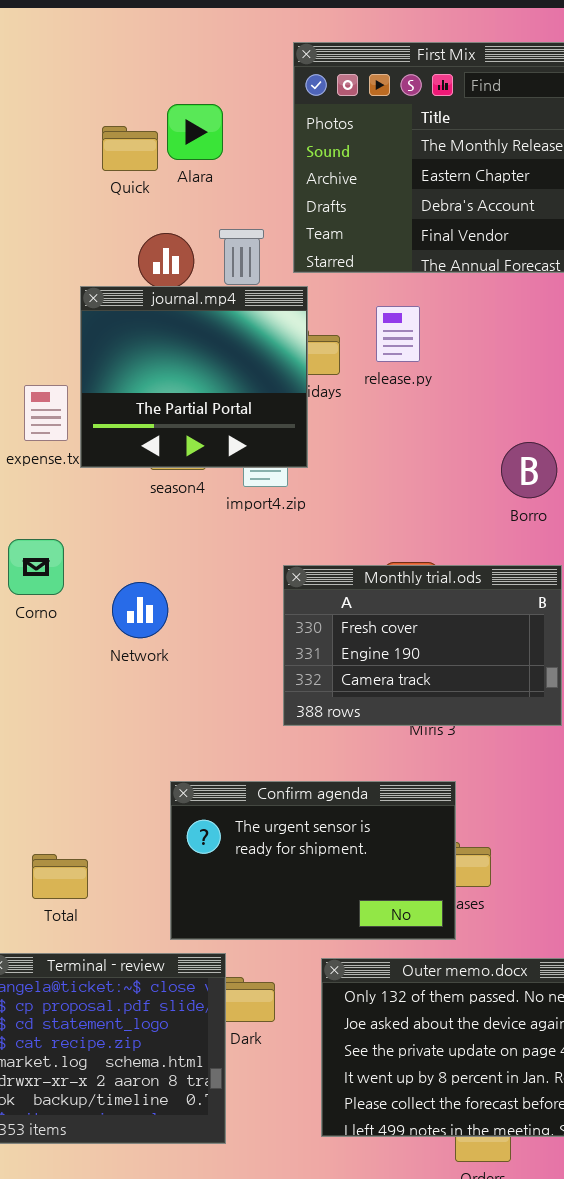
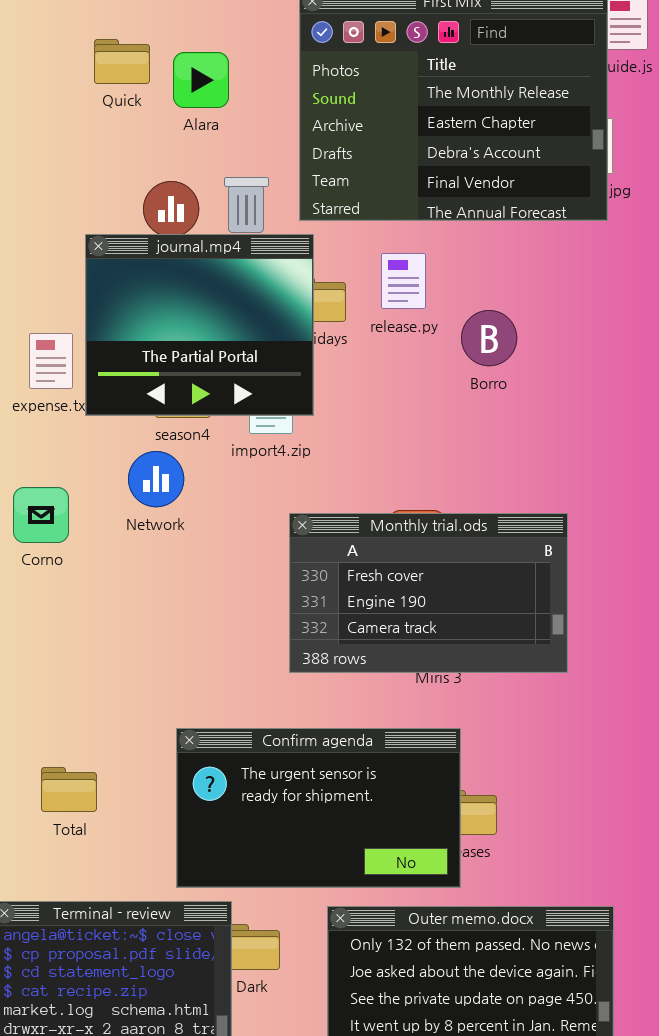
Quick: [102,126,158,171] -> [94,39,150,84], moved
Borro: [501,442,557,498] -> [461,310,517,366], moved
Network: [112,582,168,638] -> [128,451,184,507], moved
Total: [32,854,88,899] -> [41,767,97,812], moved

